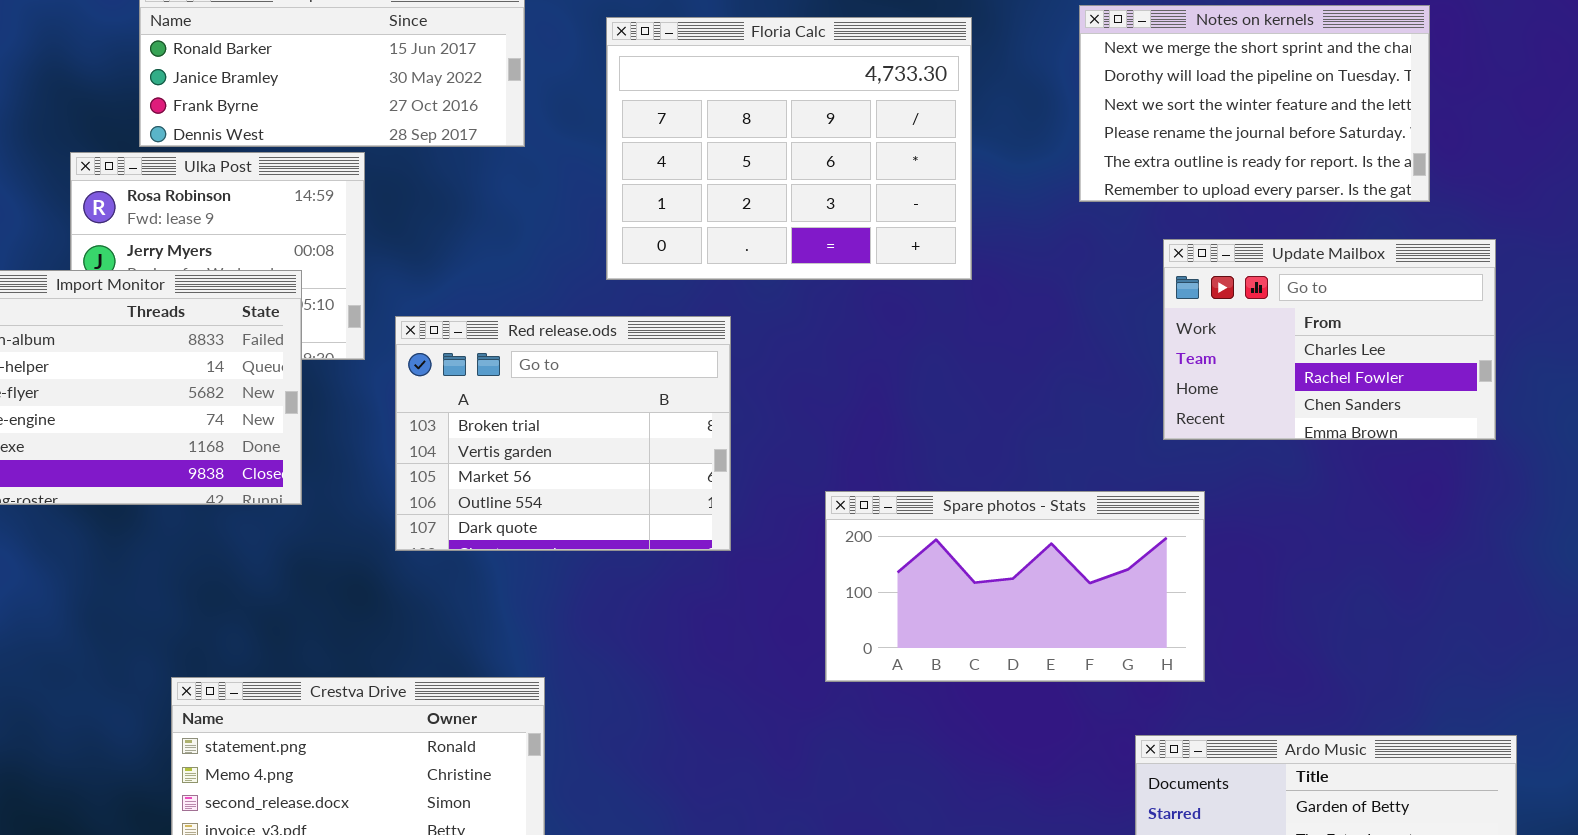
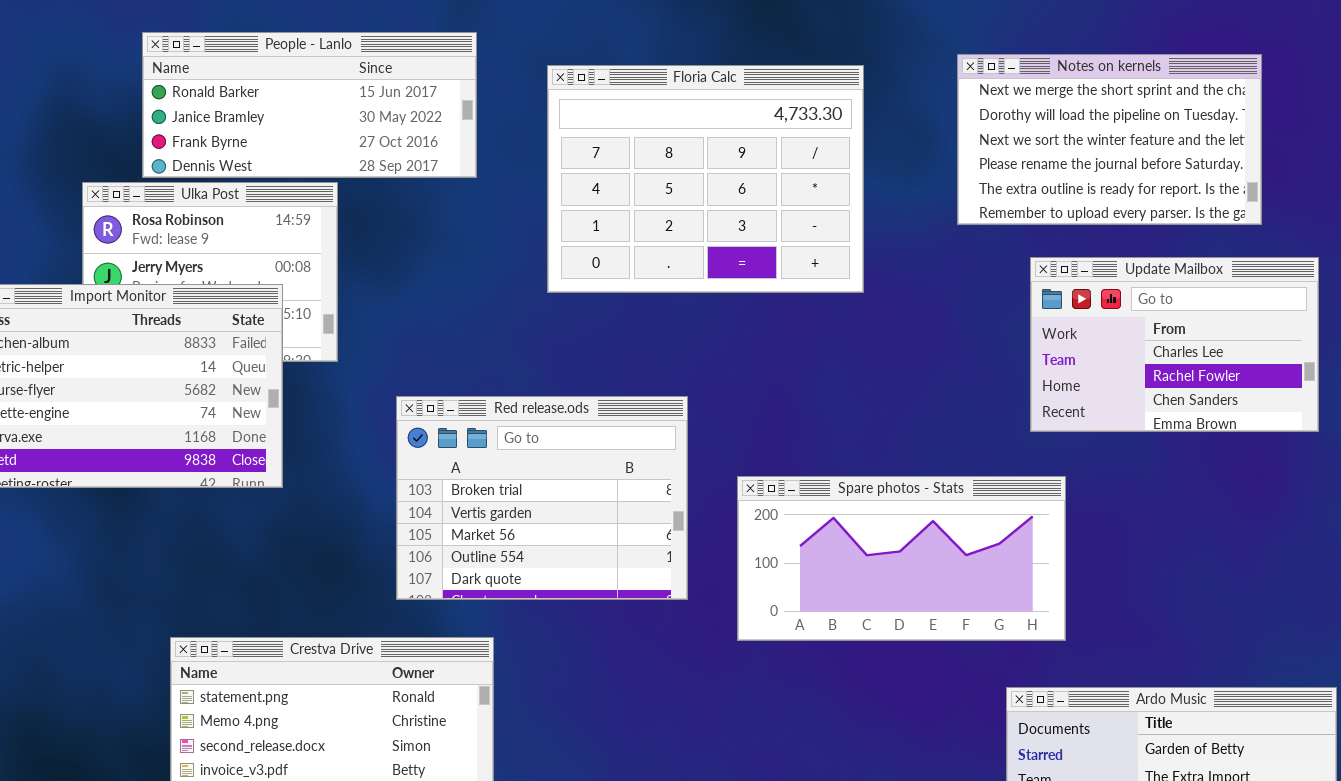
Red release.ods: [395,316,731,551] -> [396,396,688,600], moved

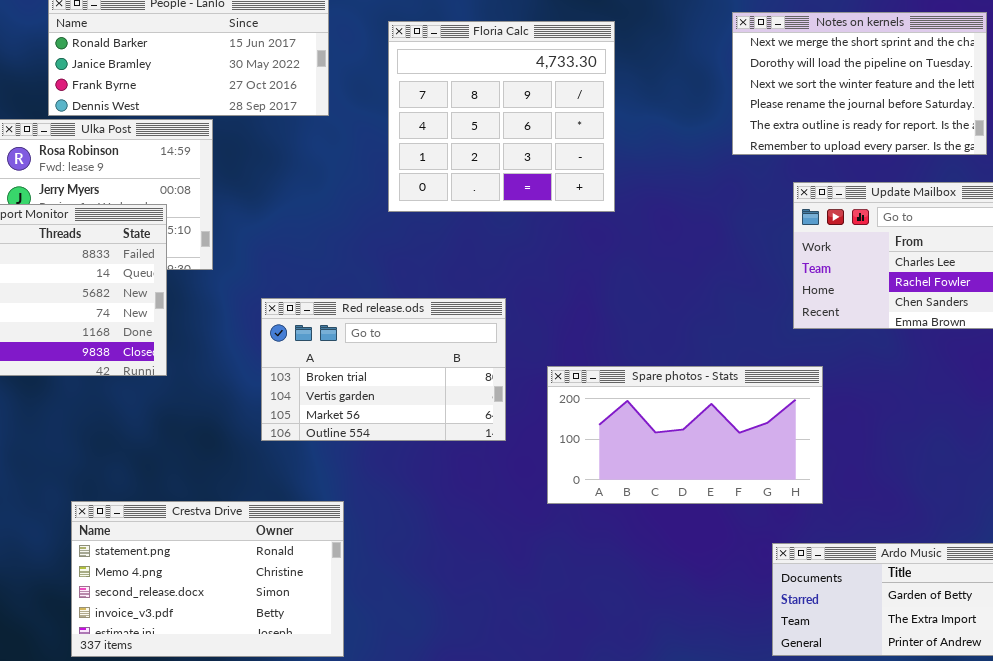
Floria Calc: [547,65,864,293] -> [388,21,615,212], resized
Red release.ods: [396,396,688,600] -> [261,298,506,441], resized

